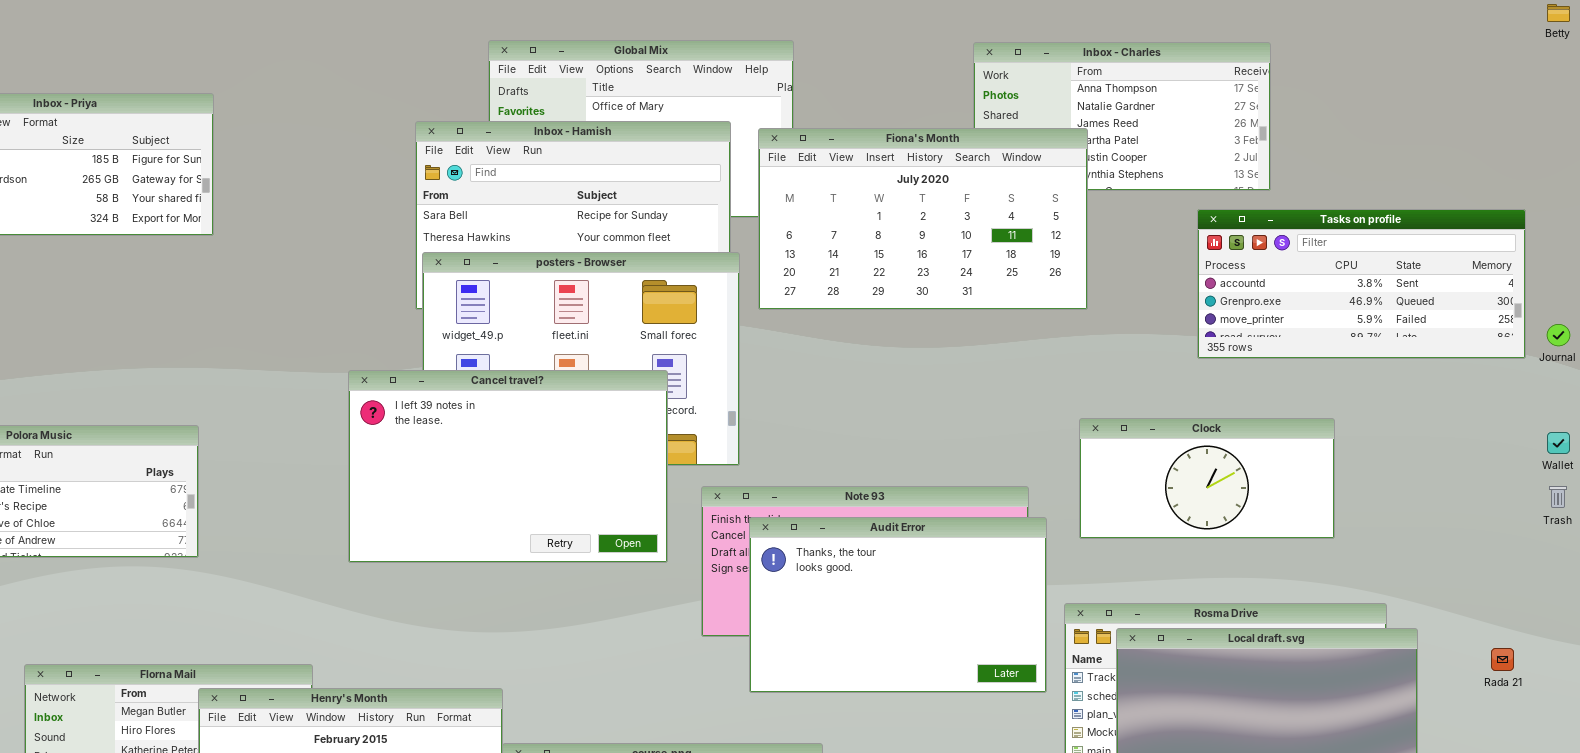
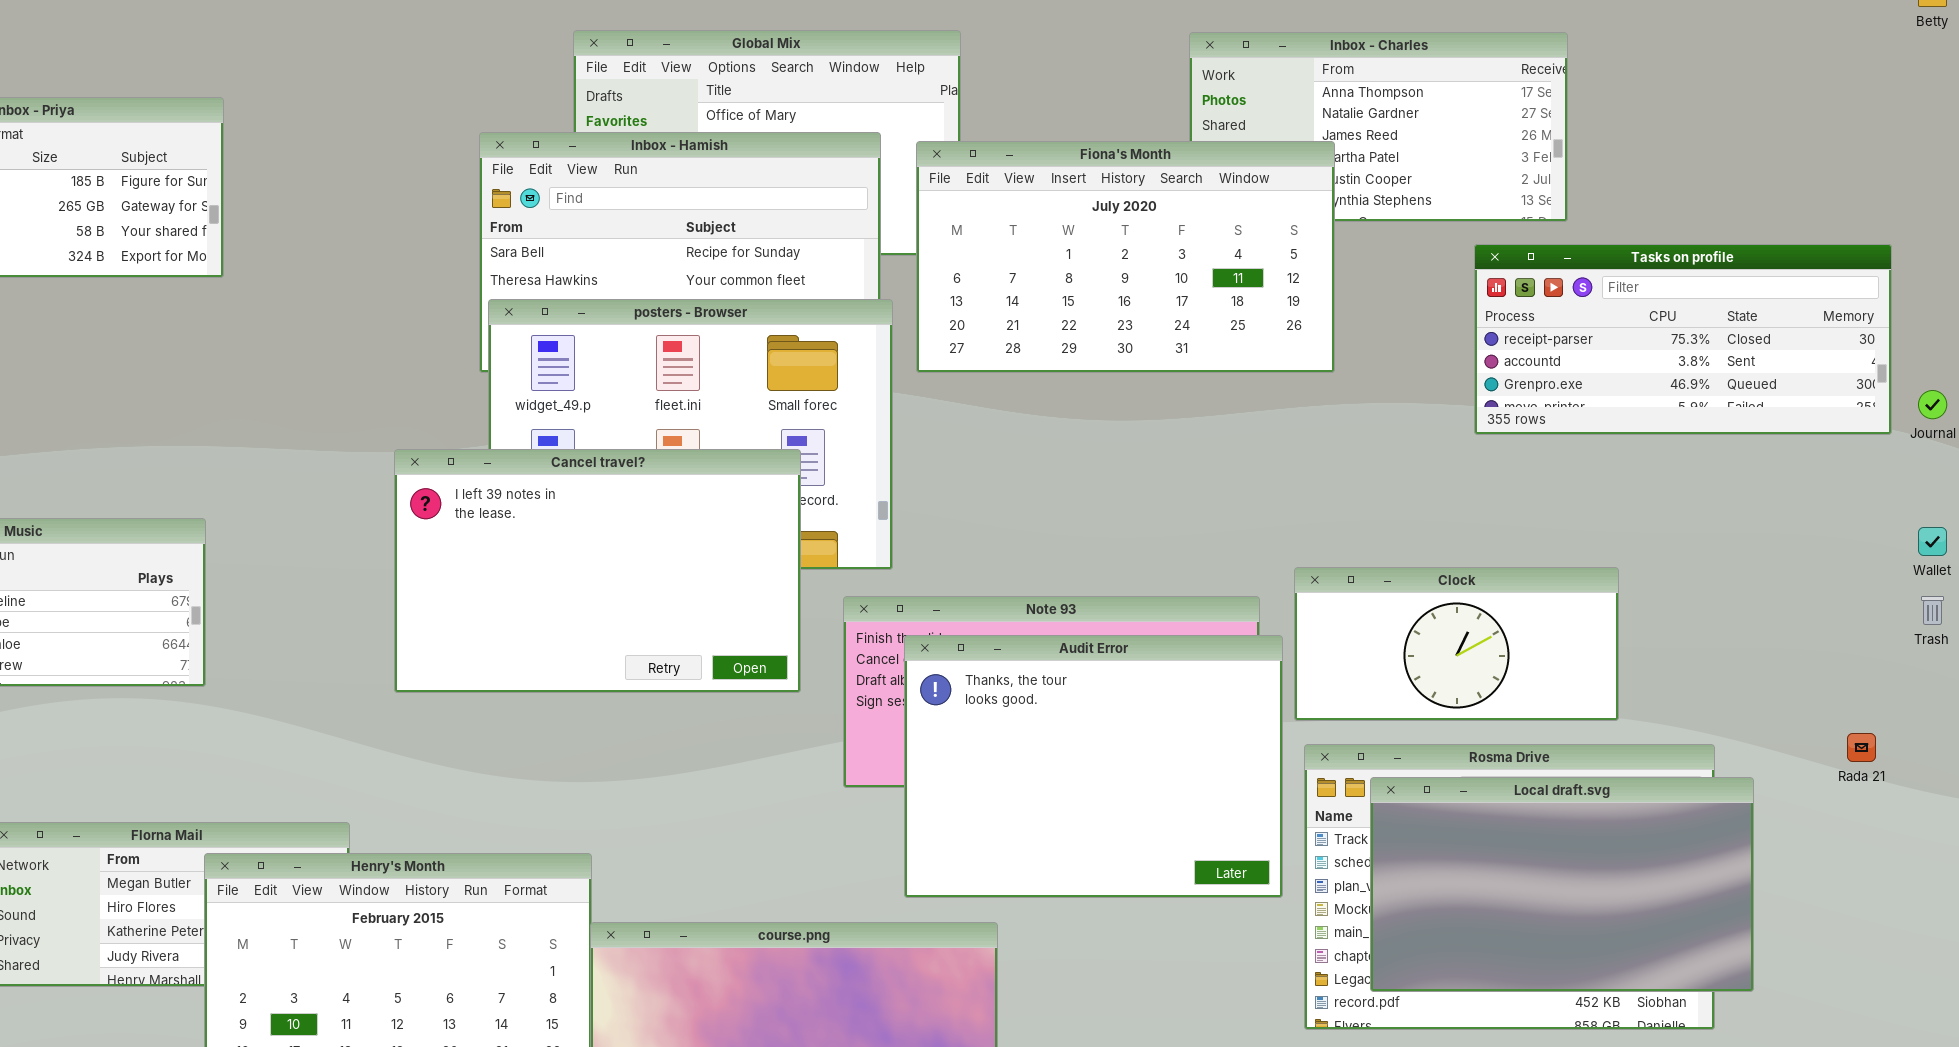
Tasks on profile: [1197,209,1526,359] -> [1474,244,1892,435], scrolled up 1 row
Clock: [1079,418,1335,539] -> [1294,567,1619,721], moved
Audit Error: [749,517,1047,693] -> [904,635,1283,898], resized
Rada 21: [1491,648,1514,671] -> [1847,733,1876,762], moved

